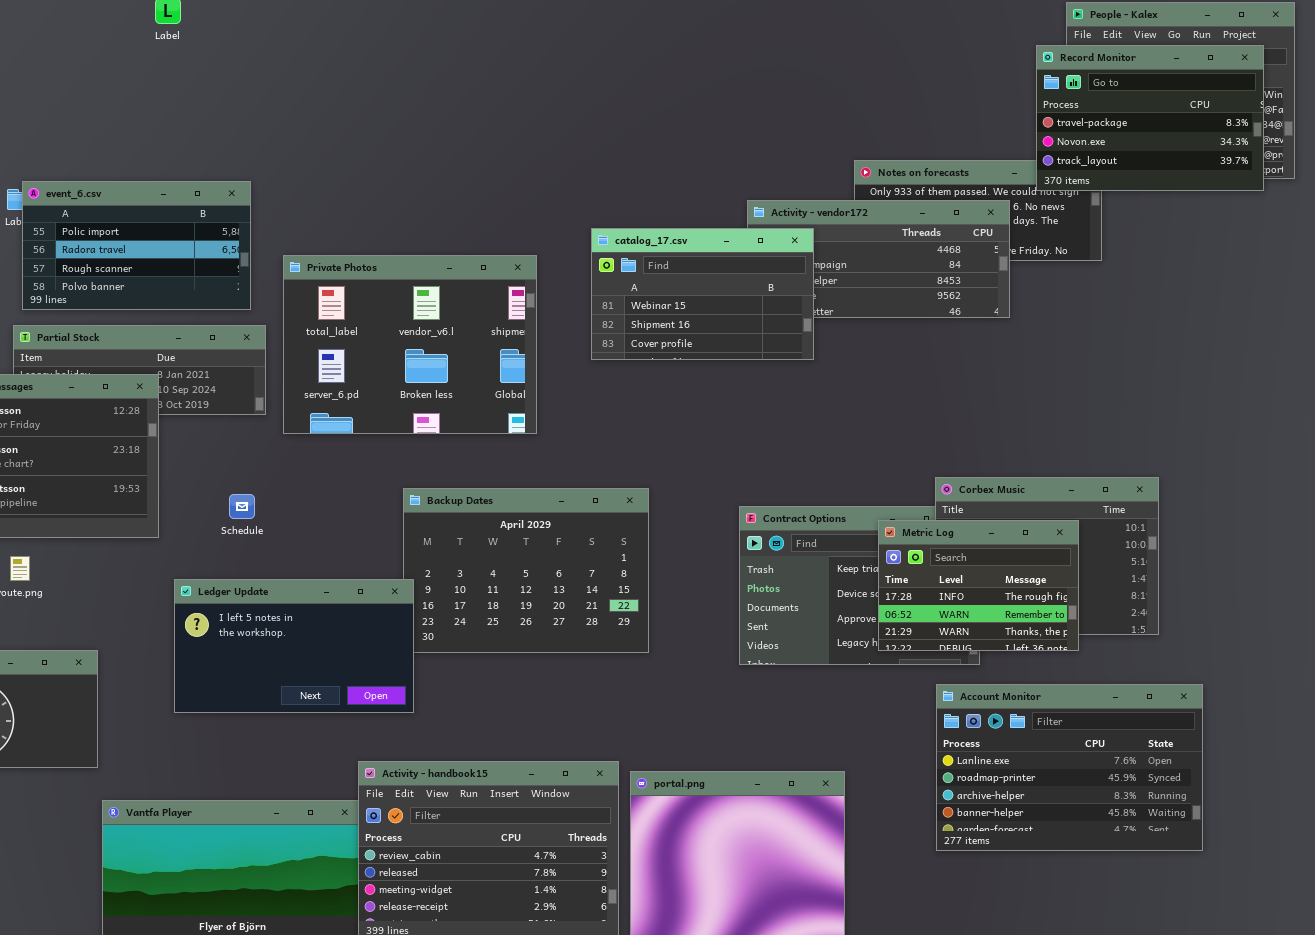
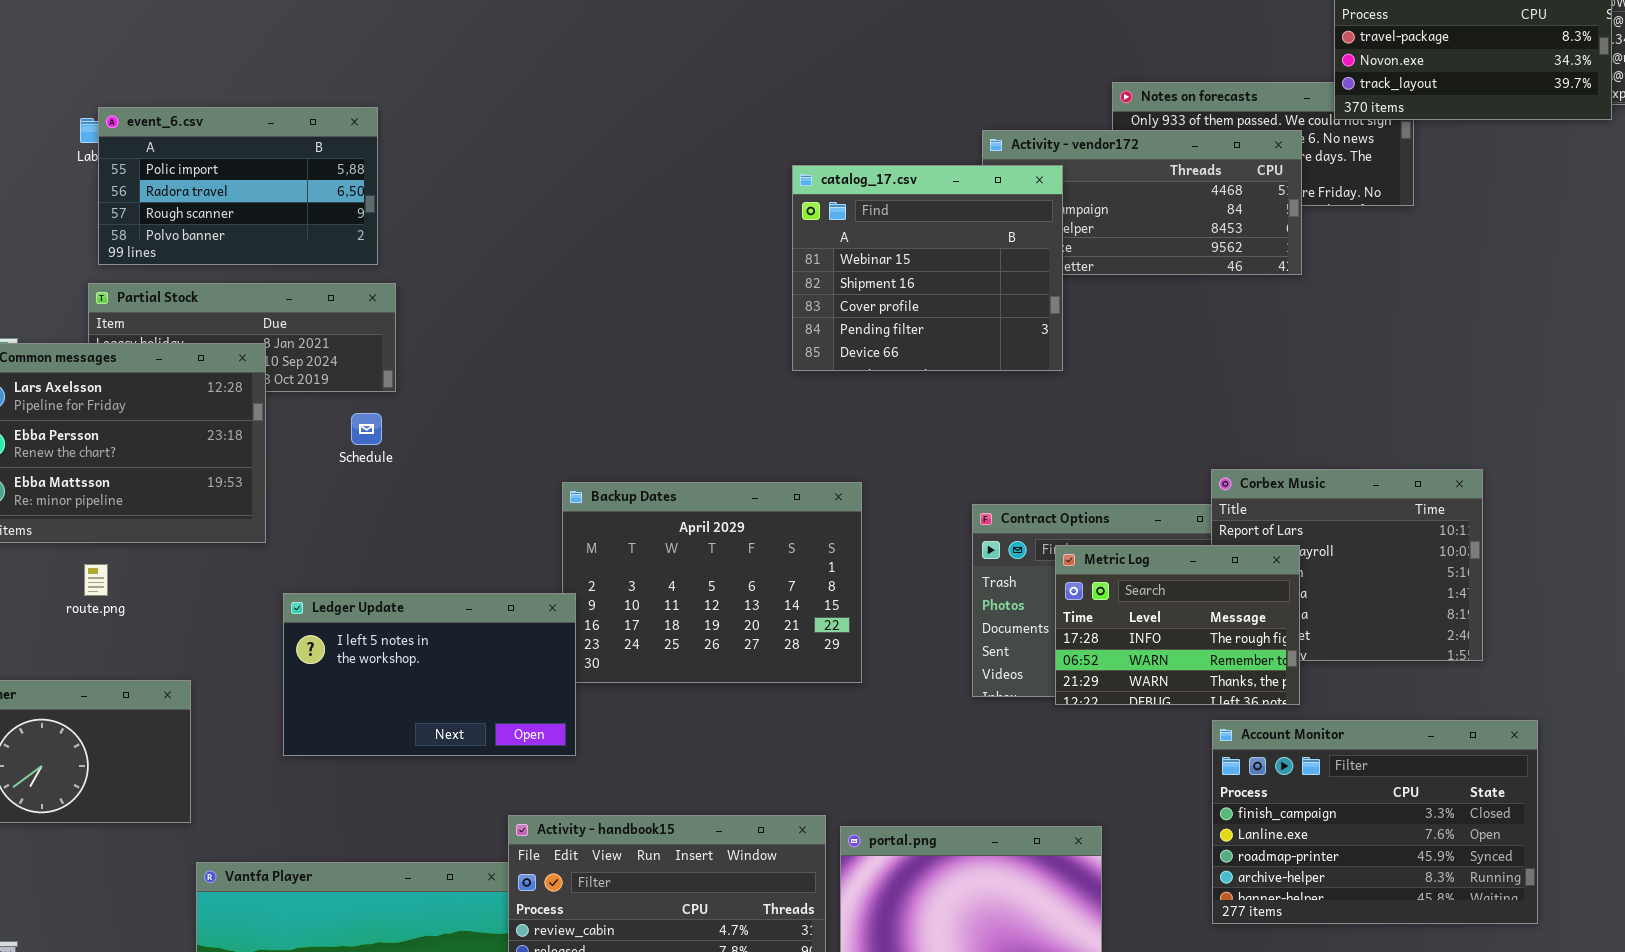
catalog_17.csv: [591,228,814,360] -> [792,165,1063,371], resized
Private Photos: [283,255,537,434] -> none, closed
Schedule: [229,494,255,519] -> [351,413,382,445], moved
Metric Log: [878,520,1079,651] -> [1055,545,1300,705], moved
Account Monitor: [936,684,1203,851] -> [1212,720,1538,924], scrolled up 1 row

